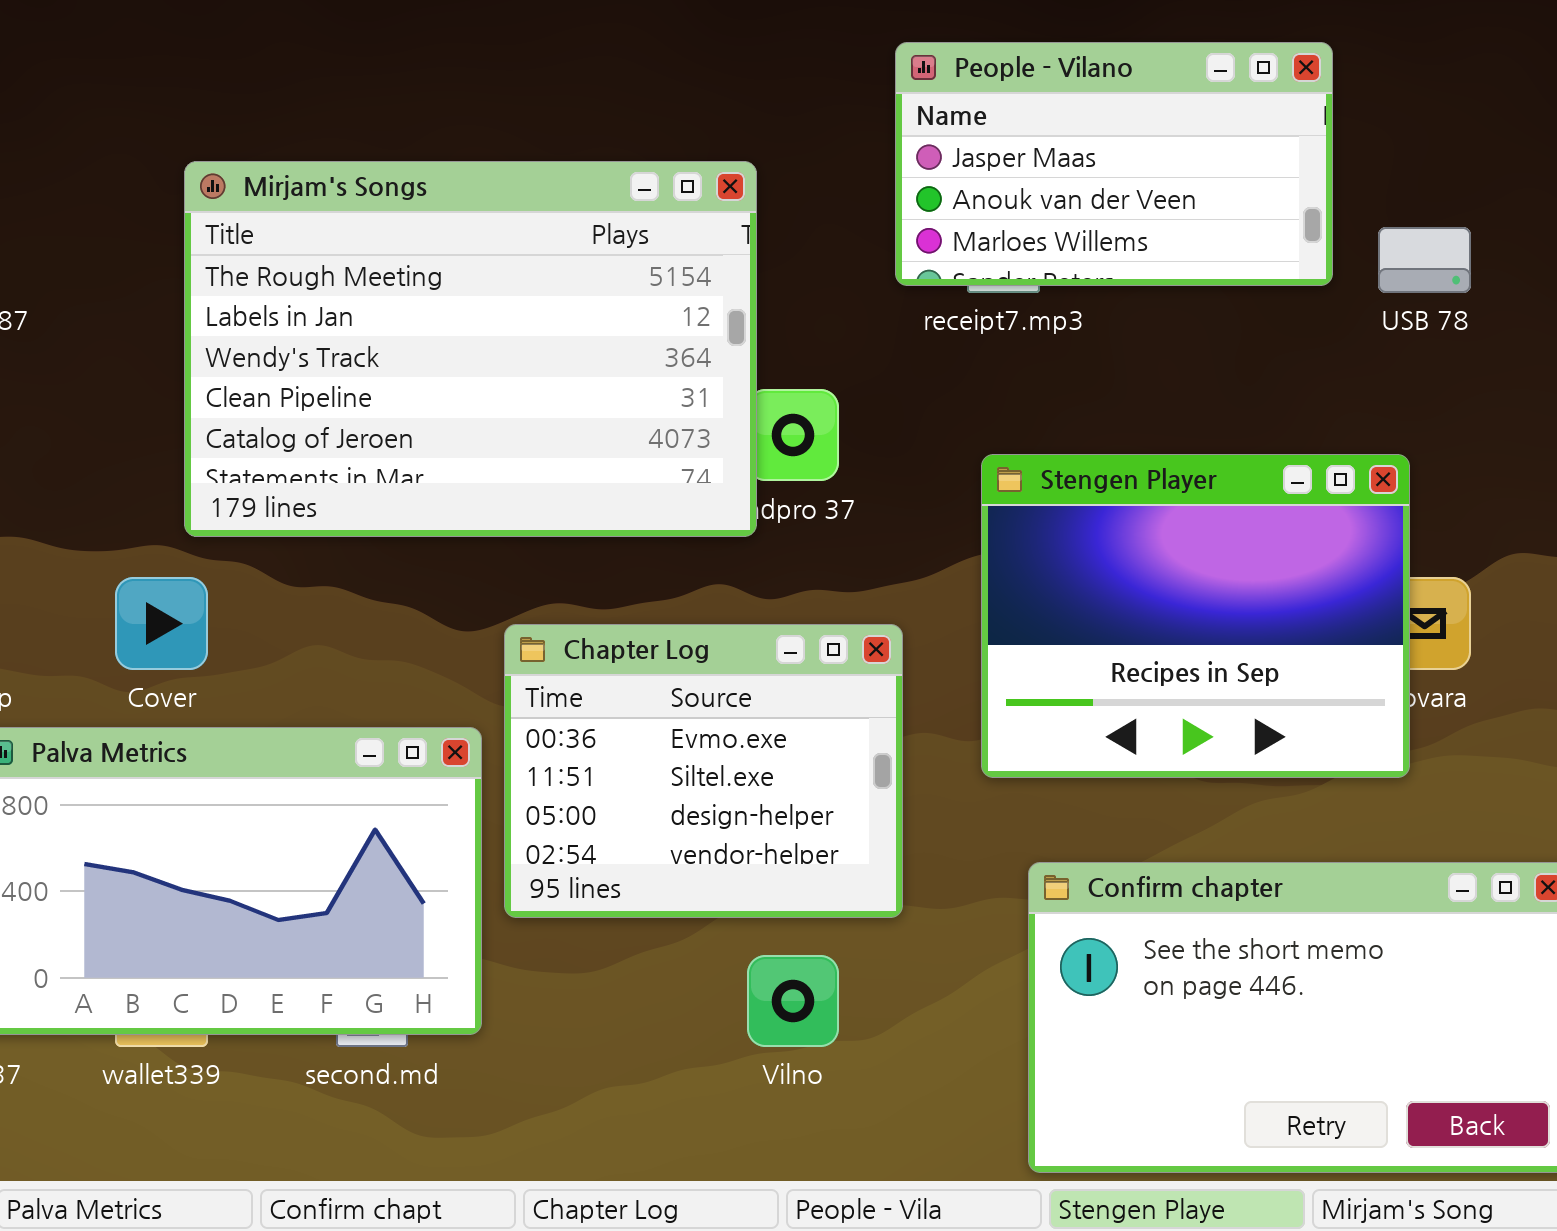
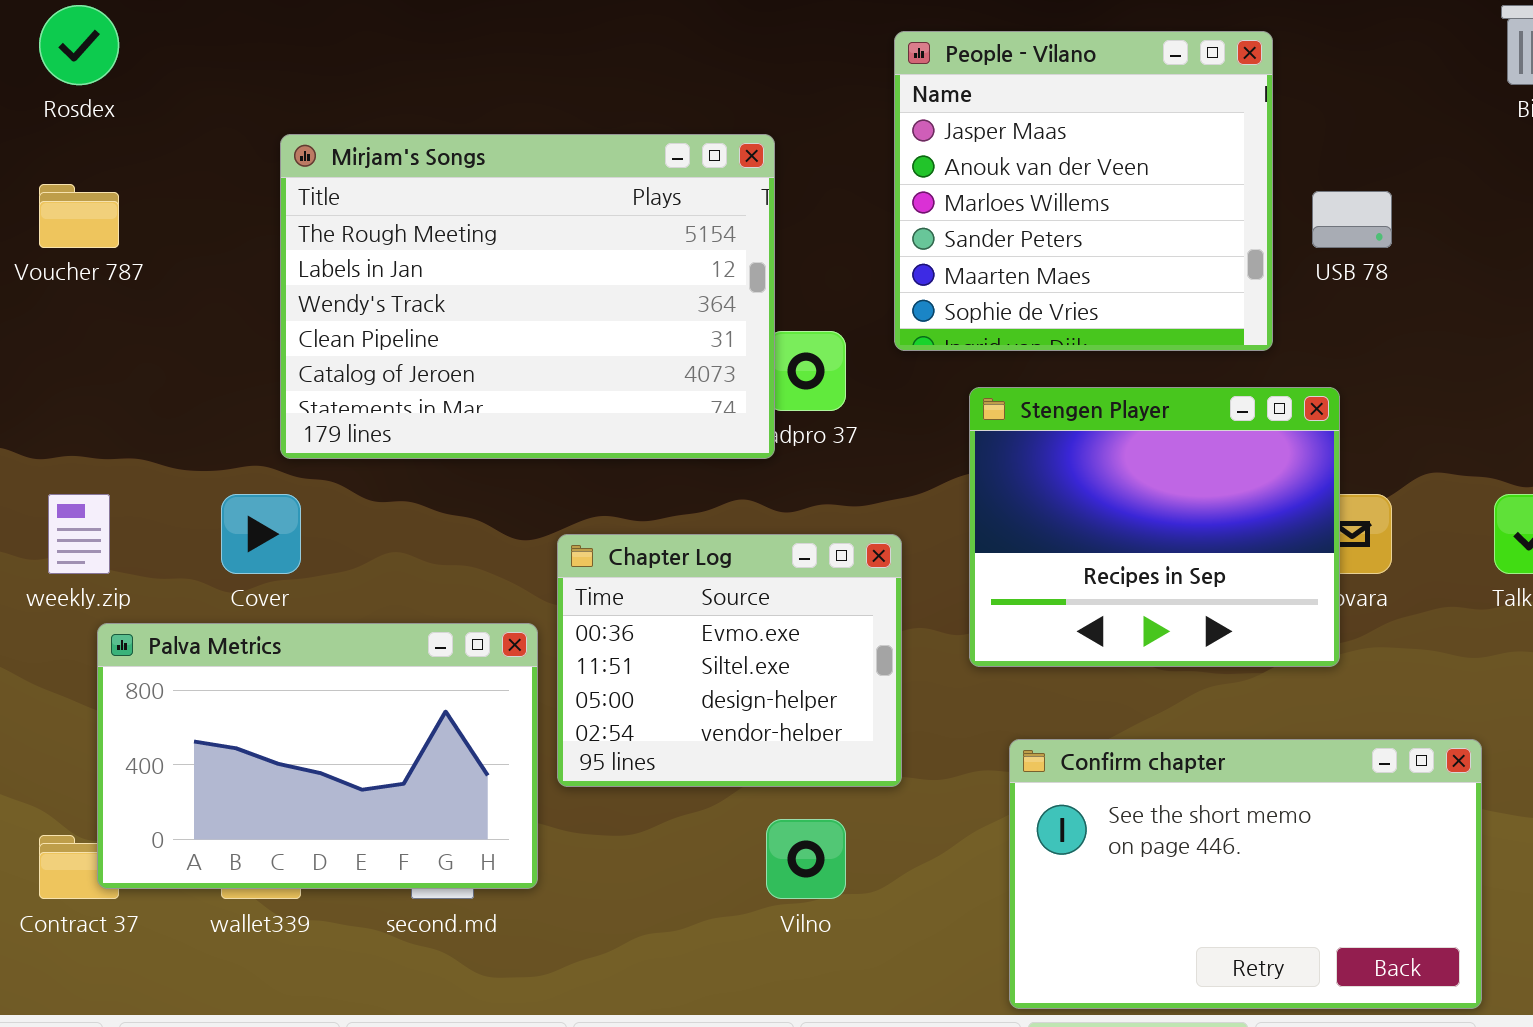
People - Vilano: [895,42,1333,286] -> [894,31,1273,351], resized

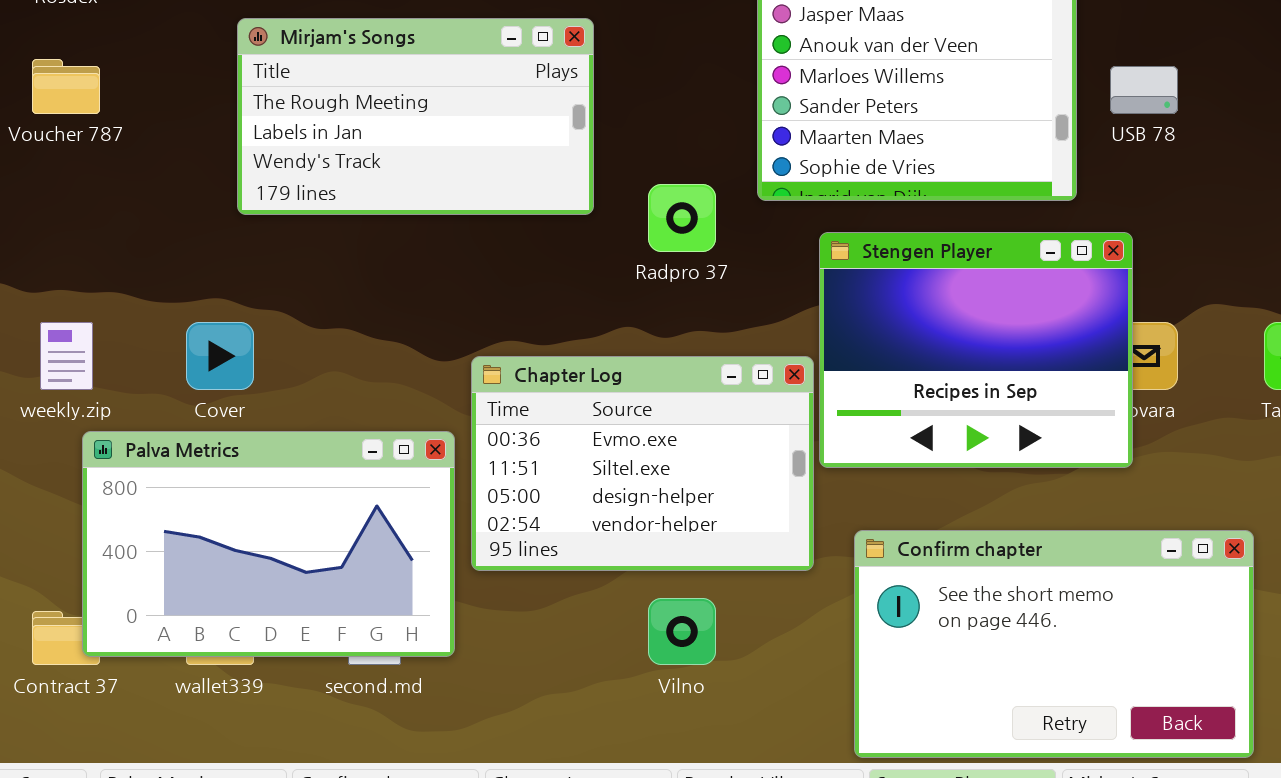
Mirjam's Songs: [280,134,775,459] -> [237,18,594,215], resized
Chapter Log: [557,534,902,787] -> [471,356,814,571], resized

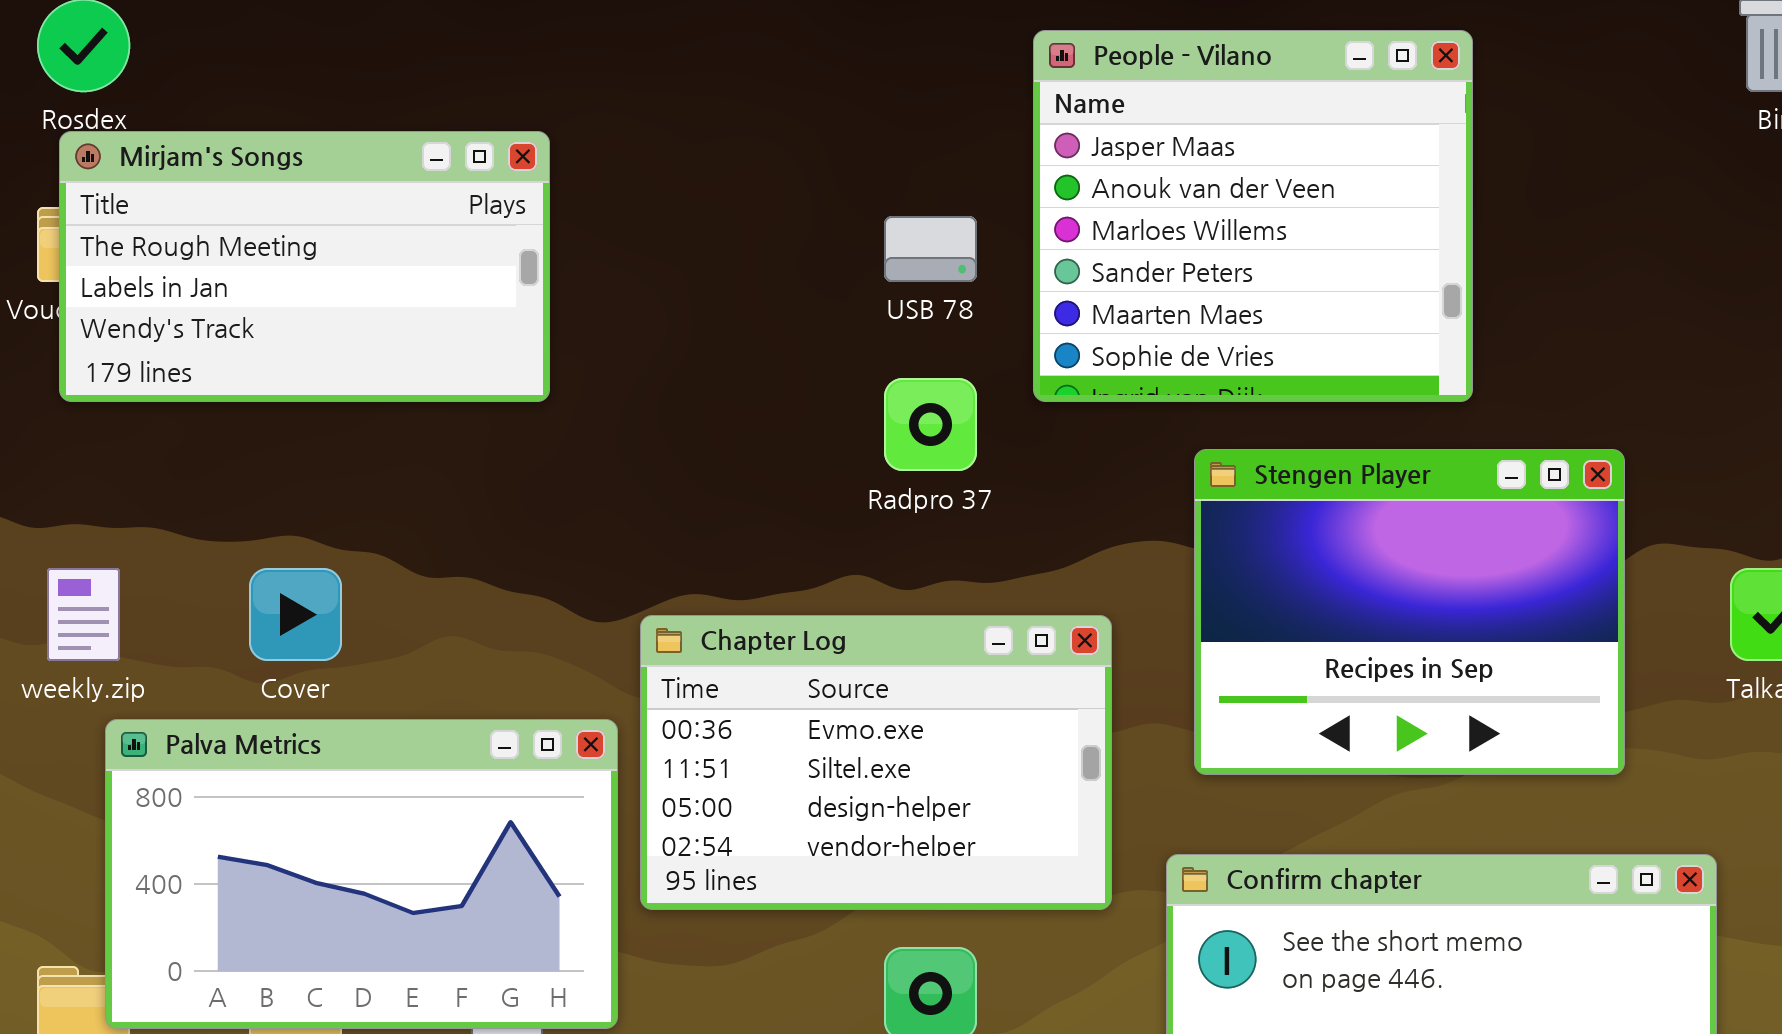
Mirjam's Songs: [237,18,594,215] -> [59,131,550,402], moved
USB 78: [1110,66,1178,114] -> [884,216,977,282], moved
Stengen Player: [819,232,1133,468] -> [1194,449,1625,775], moved

